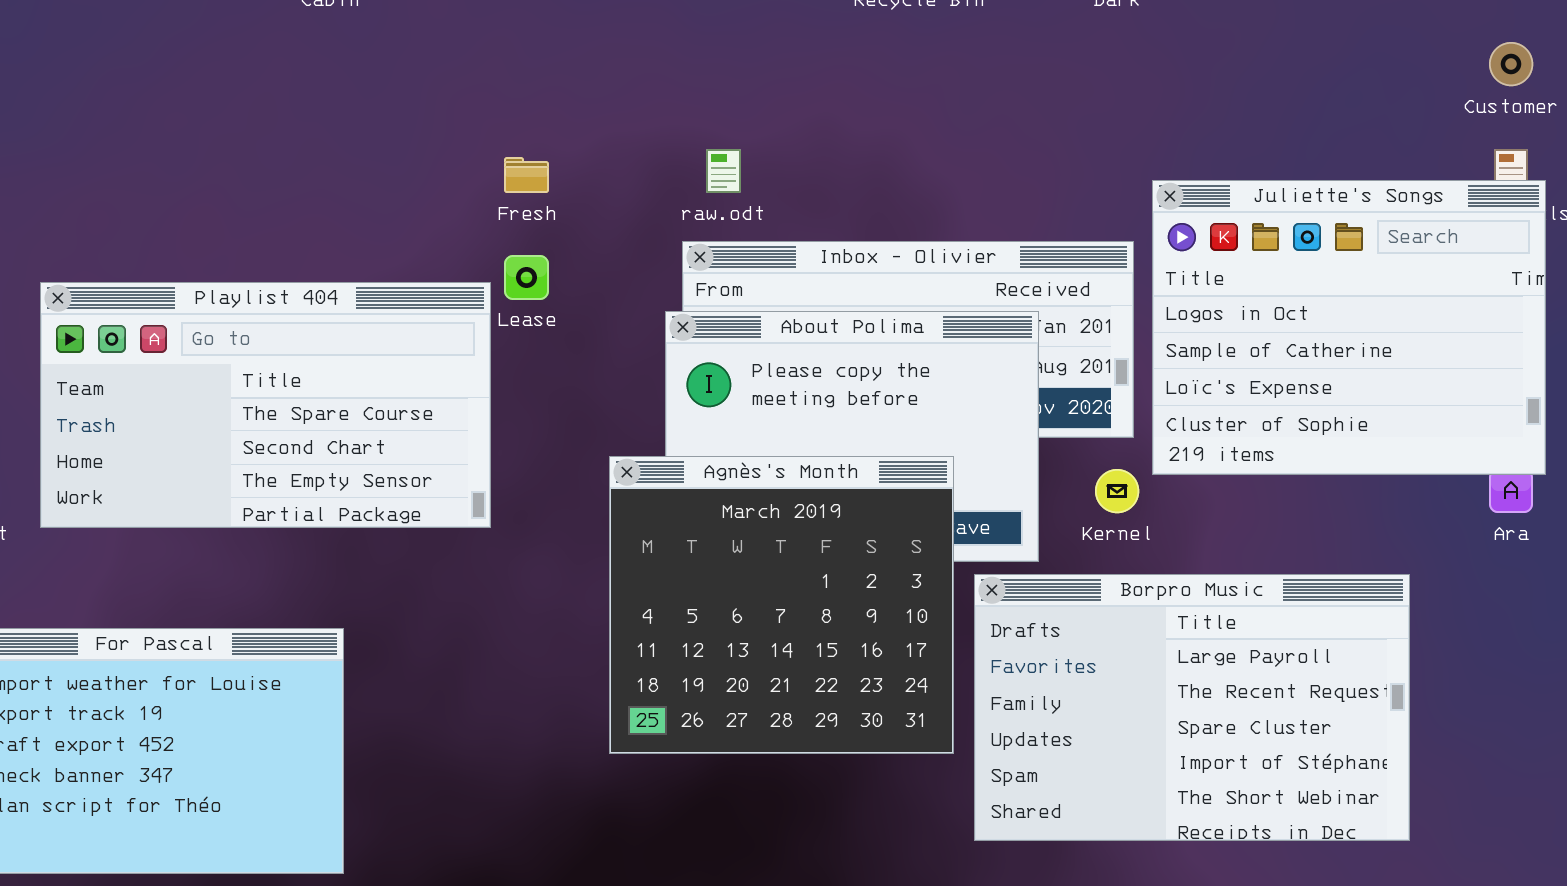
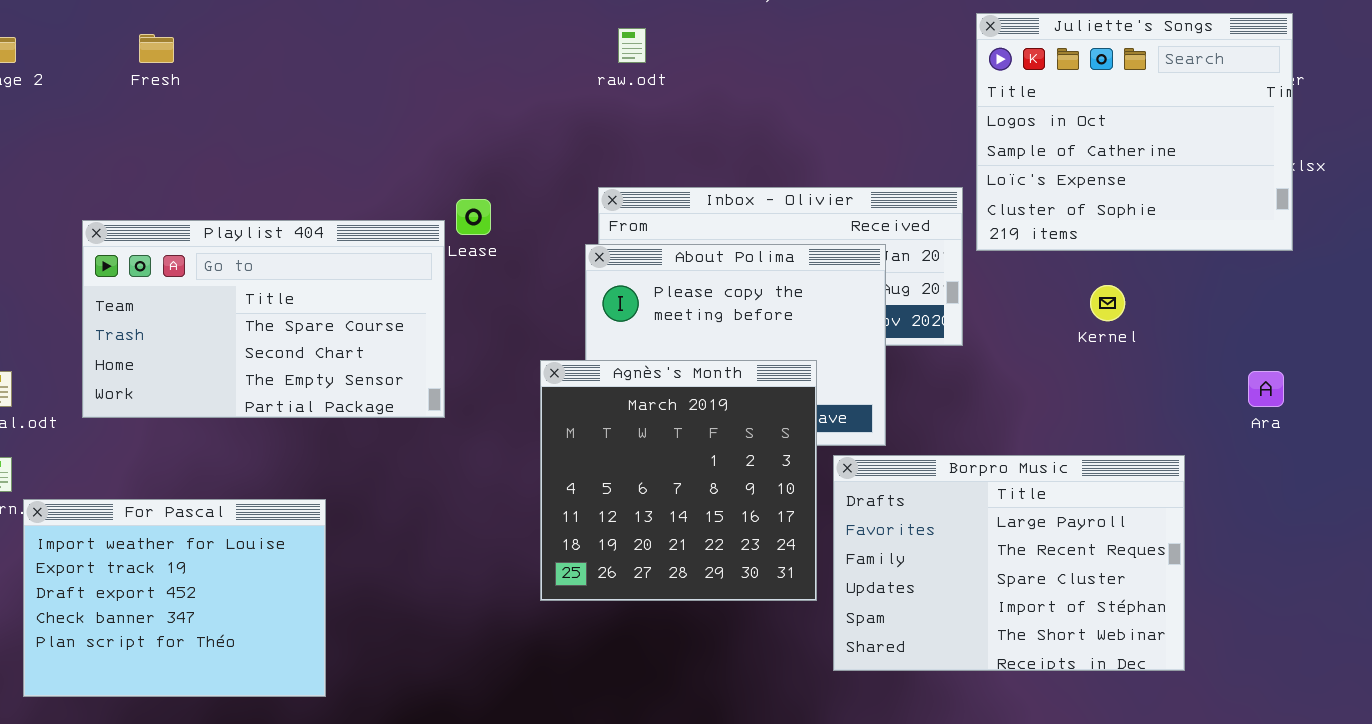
raw.odt: [706,149,741,193] -> [618,28,646,63], moved
Fresh: [504,157,549,193] -> [139,34,174,63], moved
Juliette's Songs: [1152,180,1546,475] -> [976,13,1293,251], moved
Kernel: [1095,469,1139,513] -> [1090,285,1125,321], moved

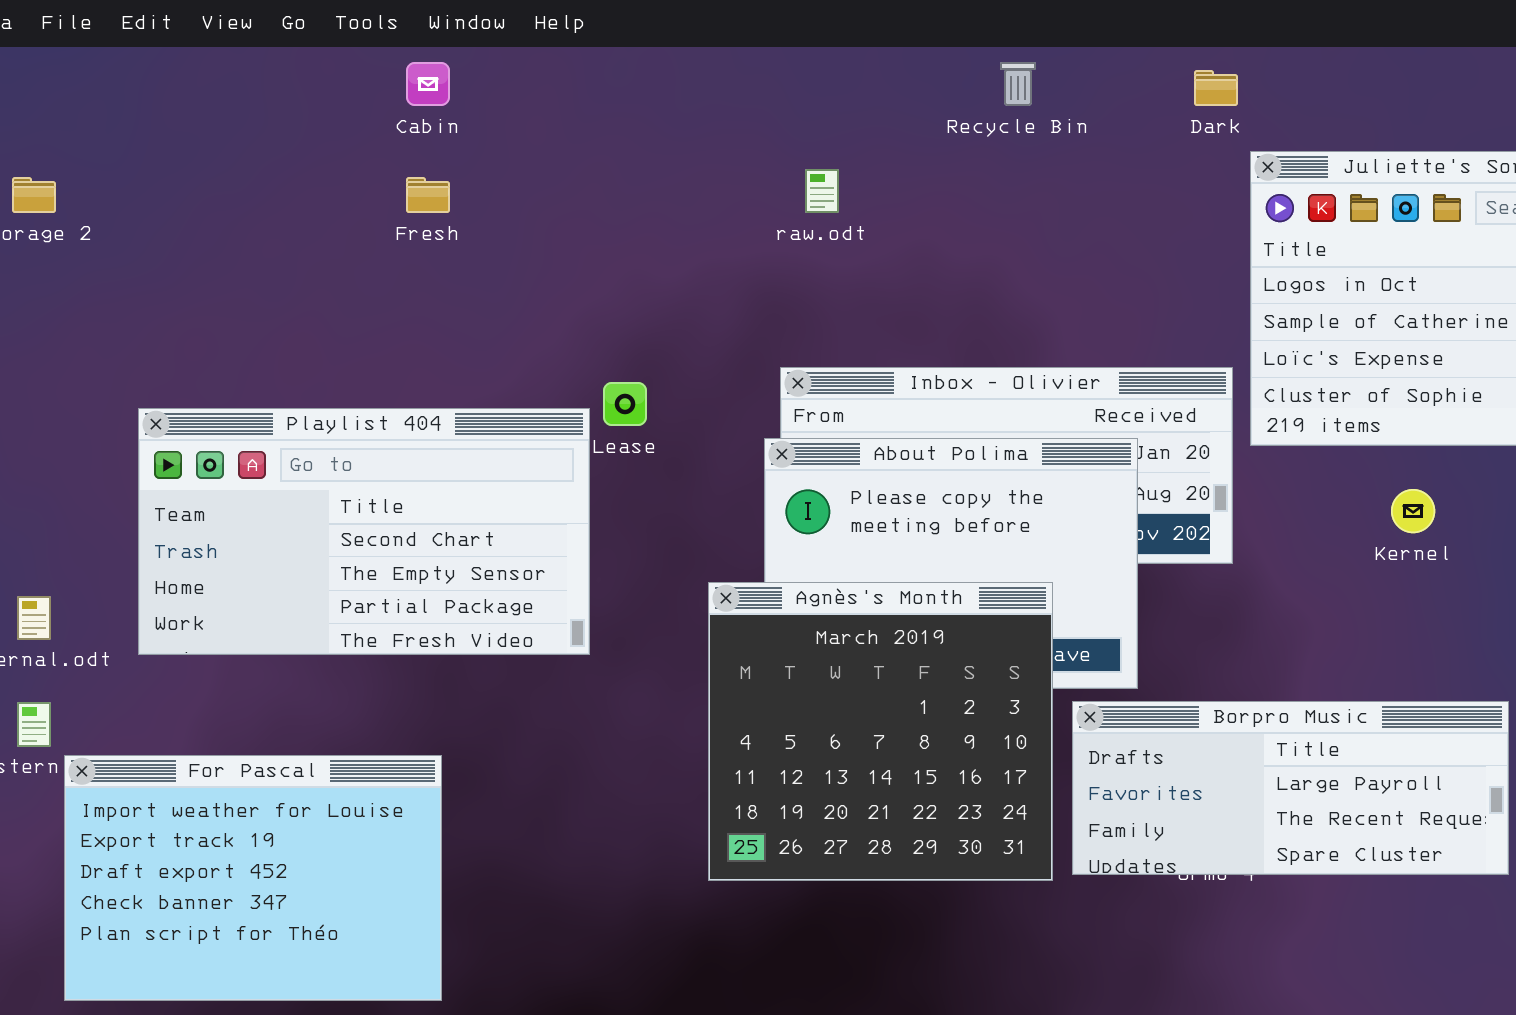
Fresh: [139,34,174,63] -> [406,177,450,213], moved
Playlist 404: [82,220,445,418] -> [138,408,590,655], scrolled down 1 row
Borpro Music: [833,455,1185,671] -> [1072,701,1509,875], resized

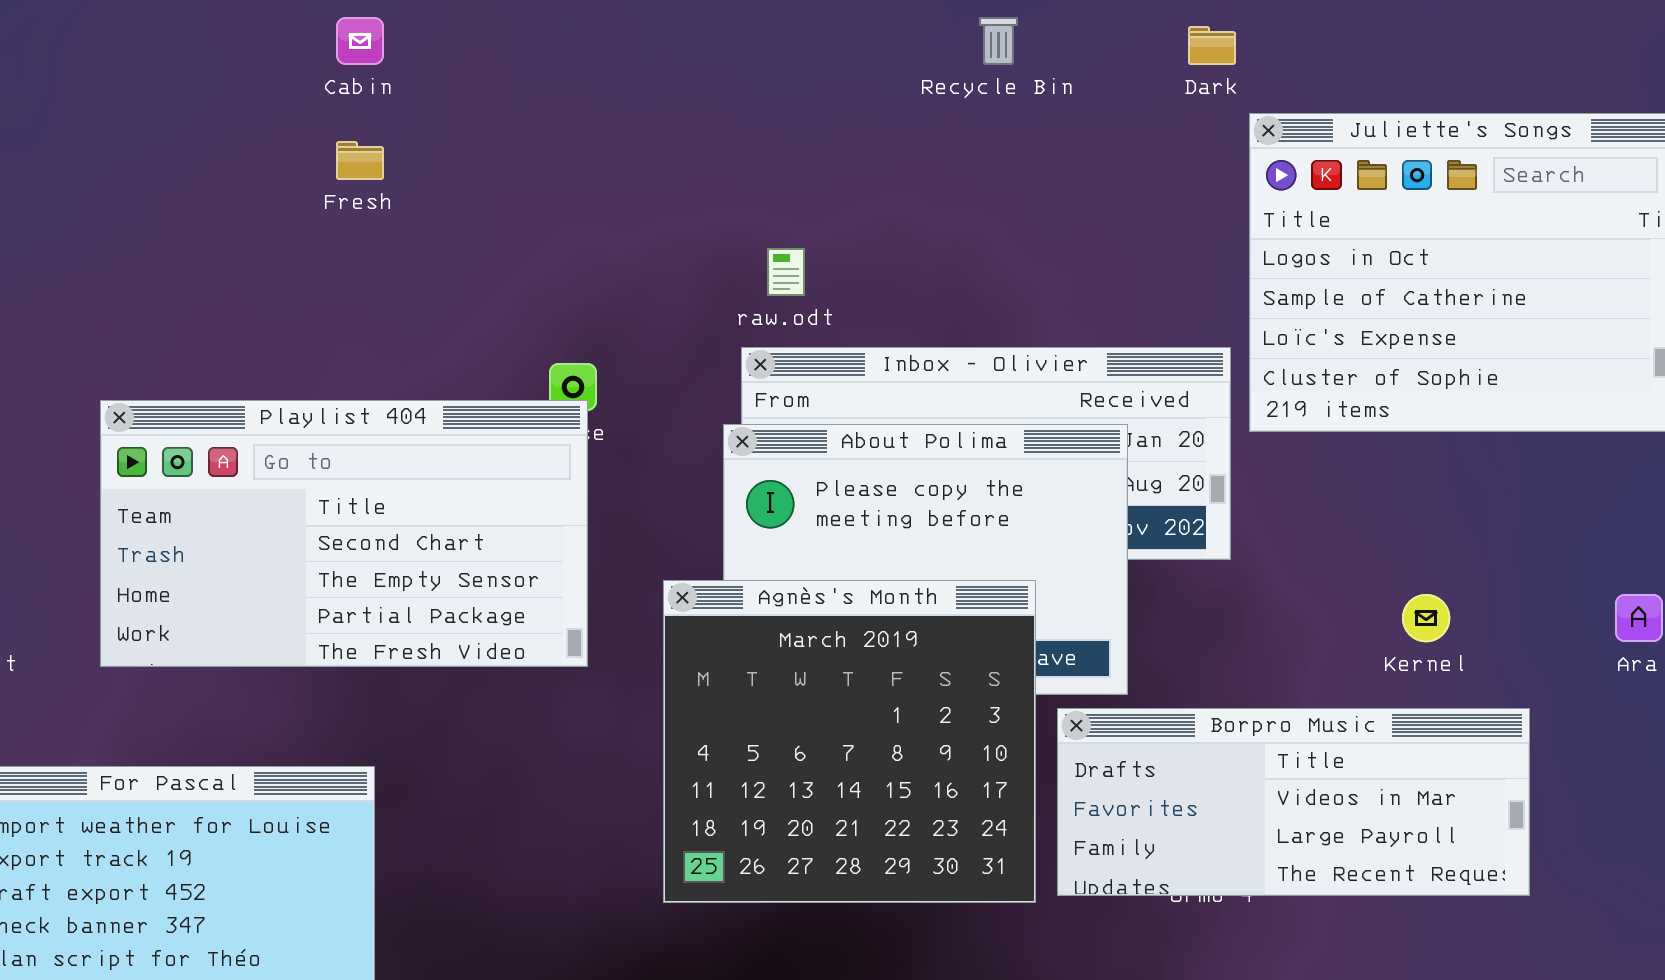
raw.odt: [805,169,839,213] -> [767,248,805,296], moved
Playlist 404: [138,408,590,655] -> [100,400,588,667], moved
Kernel: [1391,489,1435,533] -> [1402,594,1450,642], moved
Borpro Music: [1072,701,1509,875] -> [1057,708,1530,896], scrolled up 1 row

